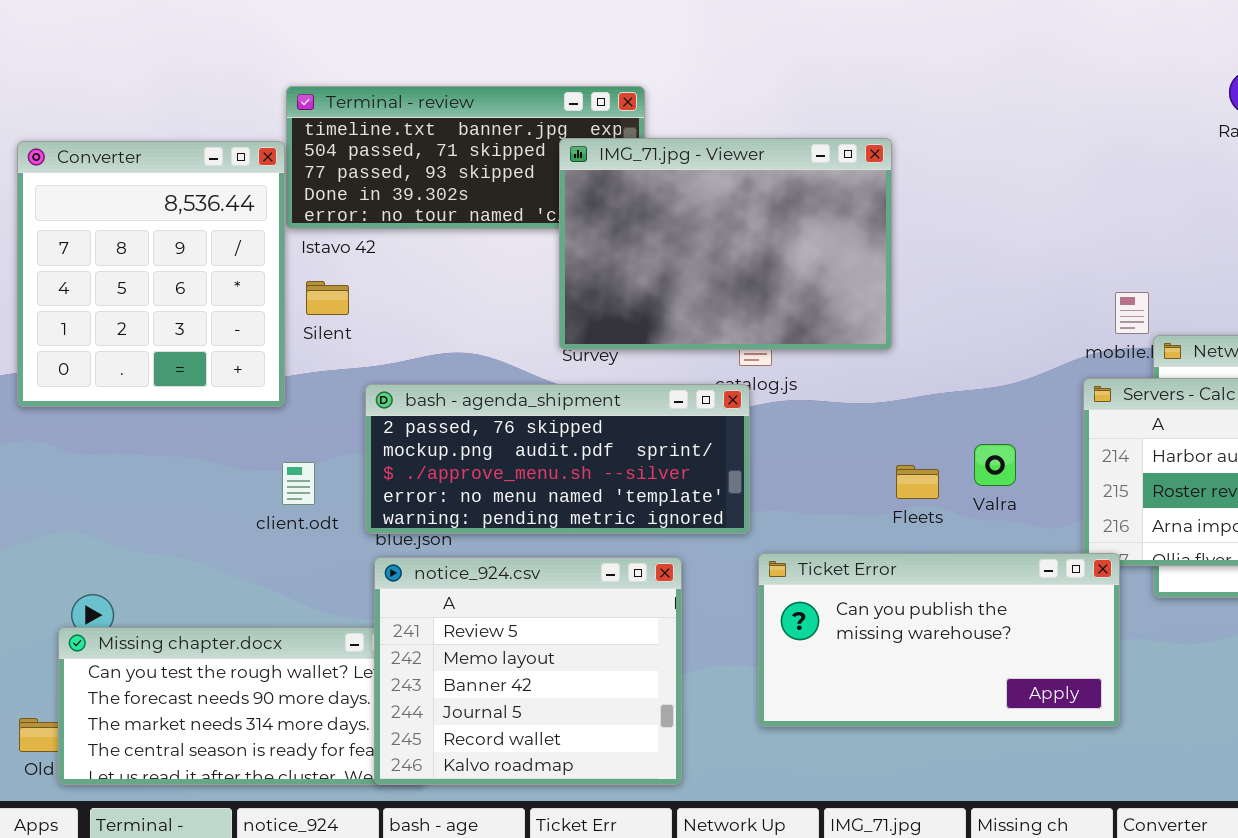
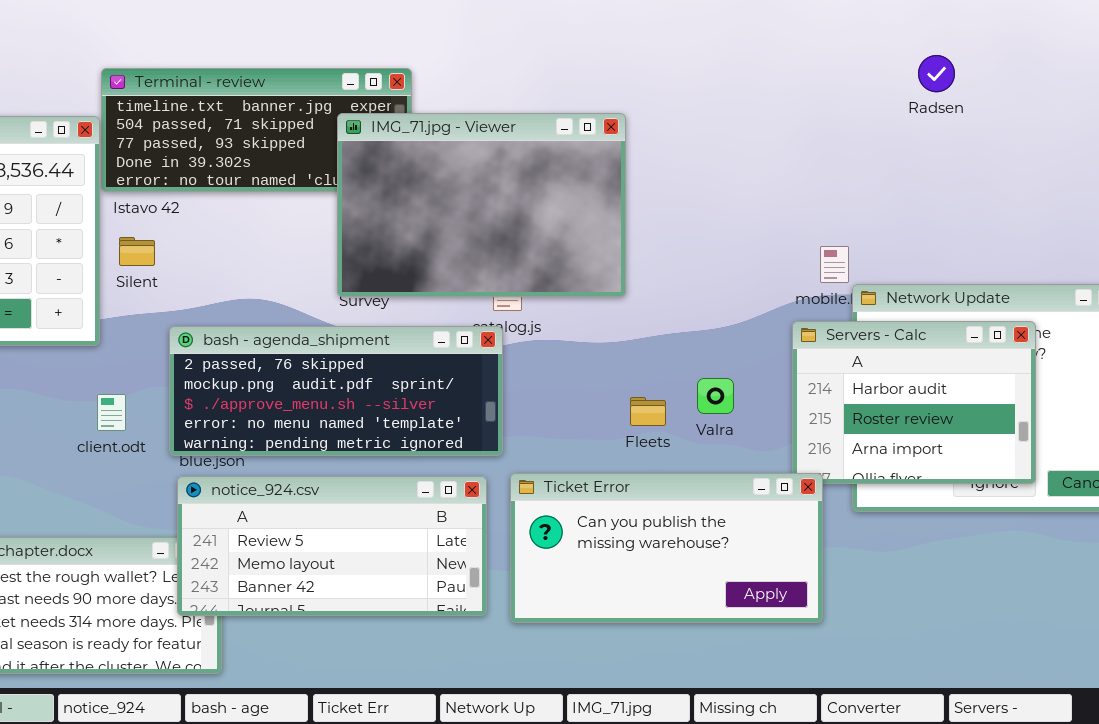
notice_924.csv: [374,557,682,785] -> [177,476,487,616], resized

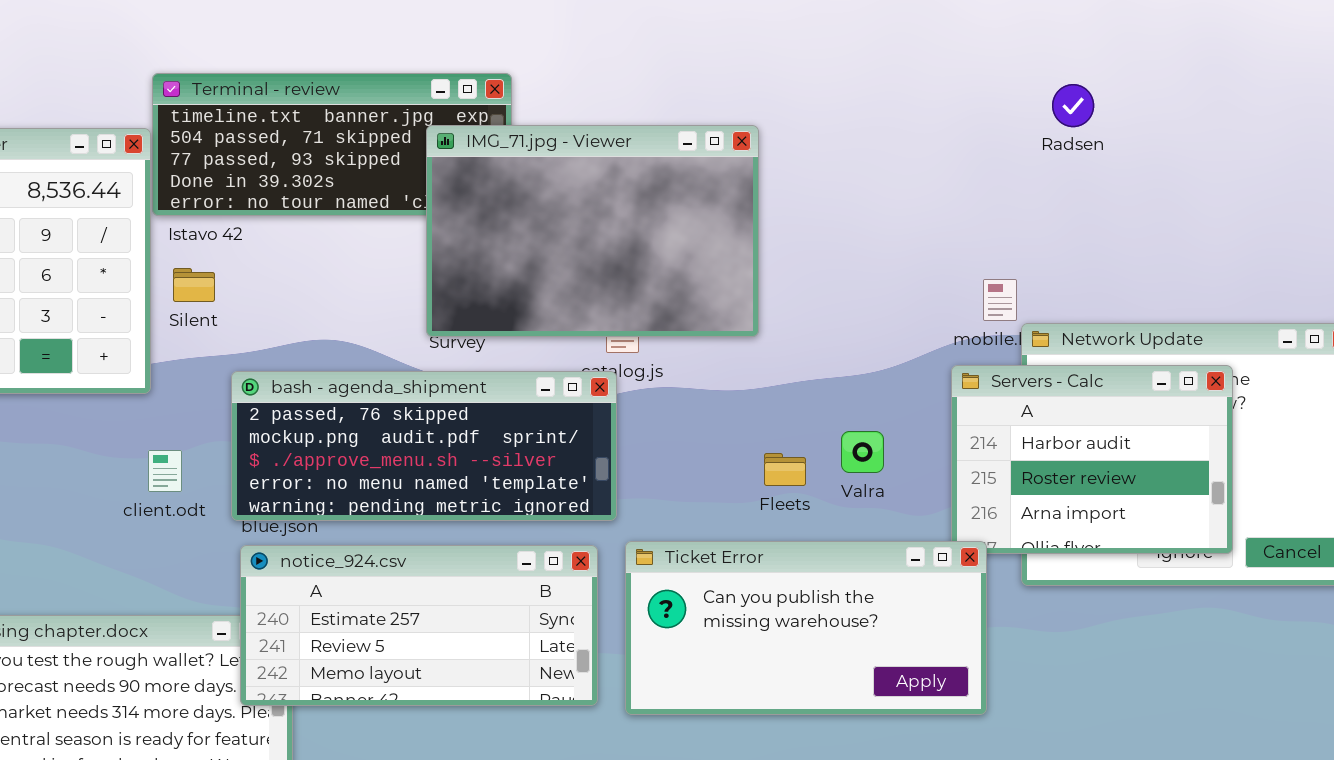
Radsen: [918,55,955,92] -> [1052,84,1094,127], moved
notice_924.csv: [177,476,487,616] -> [240,545,598,706], scrolled up 1 row

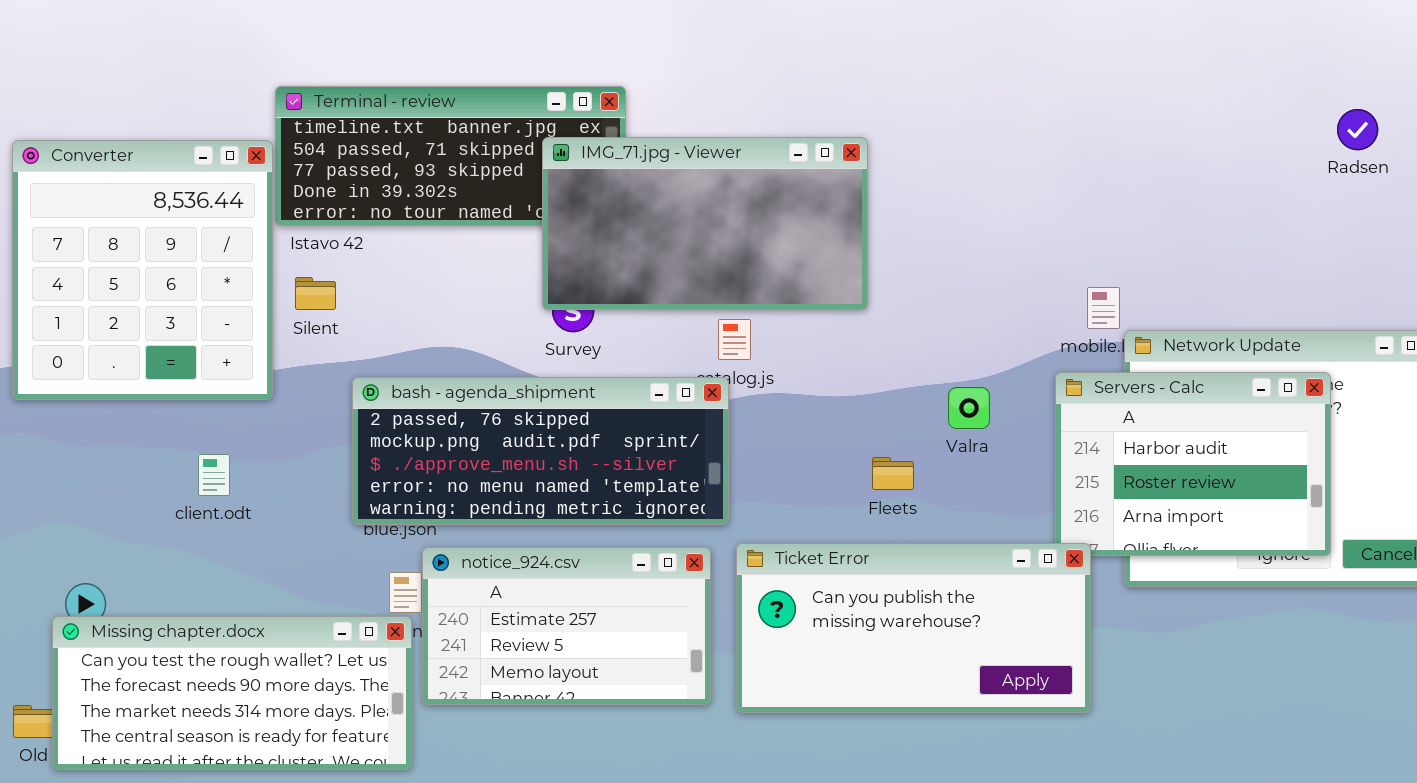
Radsen: [1052,84,1094,127] -> [1337,109,1378,150], moved
IMG_71.jpg - Viewer: [426,125,759,337] -> [542,137,868,310], resized
Valra: [841,431,884,473] -> [948,387,990,429], moved
client.odt: [148,450,182,492] -> [198,454,230,496], moved
notice_924.csv: [240,545,598,706] -> [422,547,711,705], resized

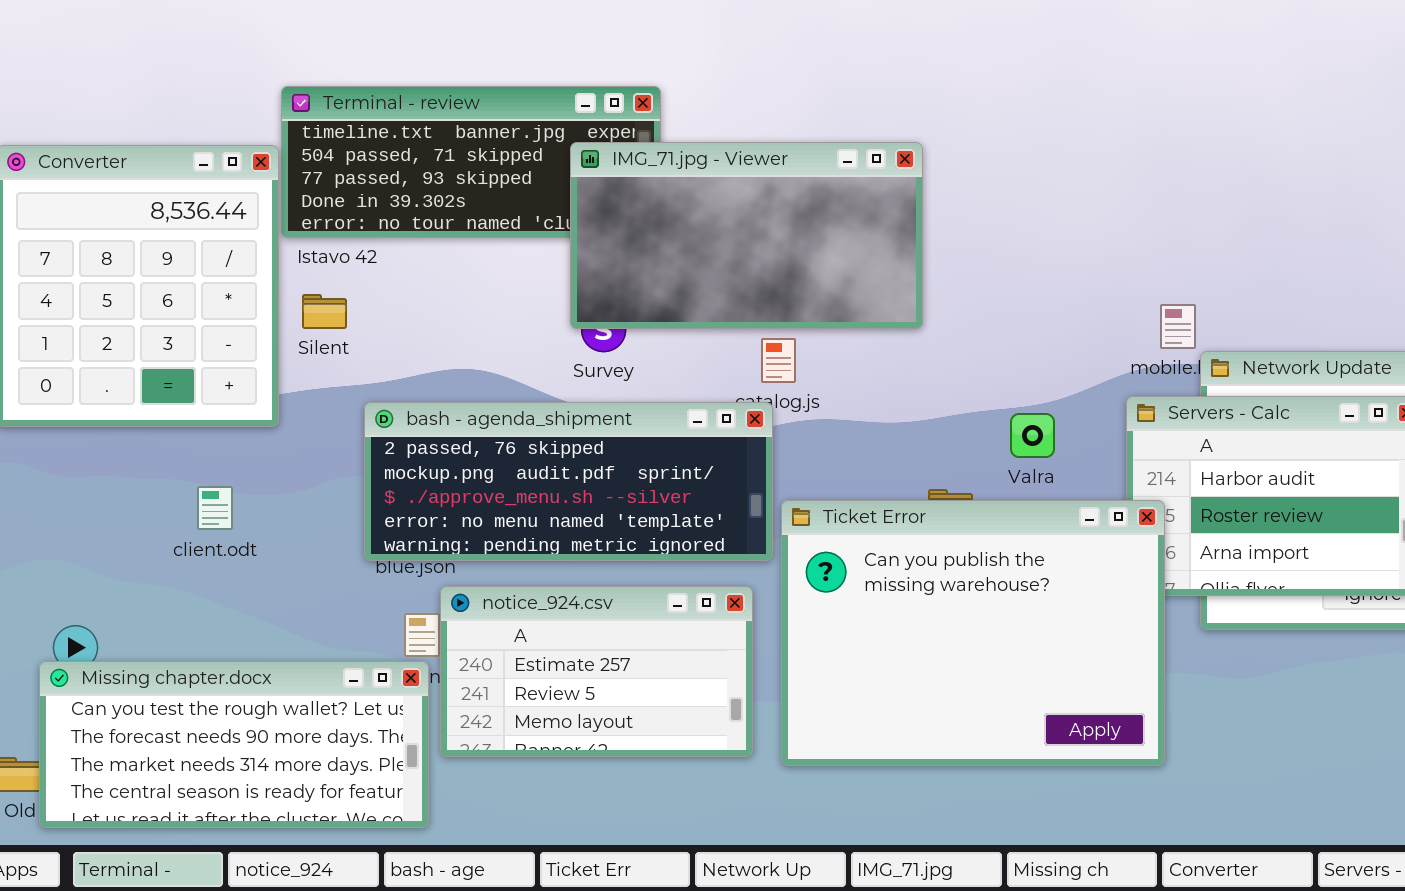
Ticket Error: [736,543,1091,713] -> [781,500,1165,766], resized

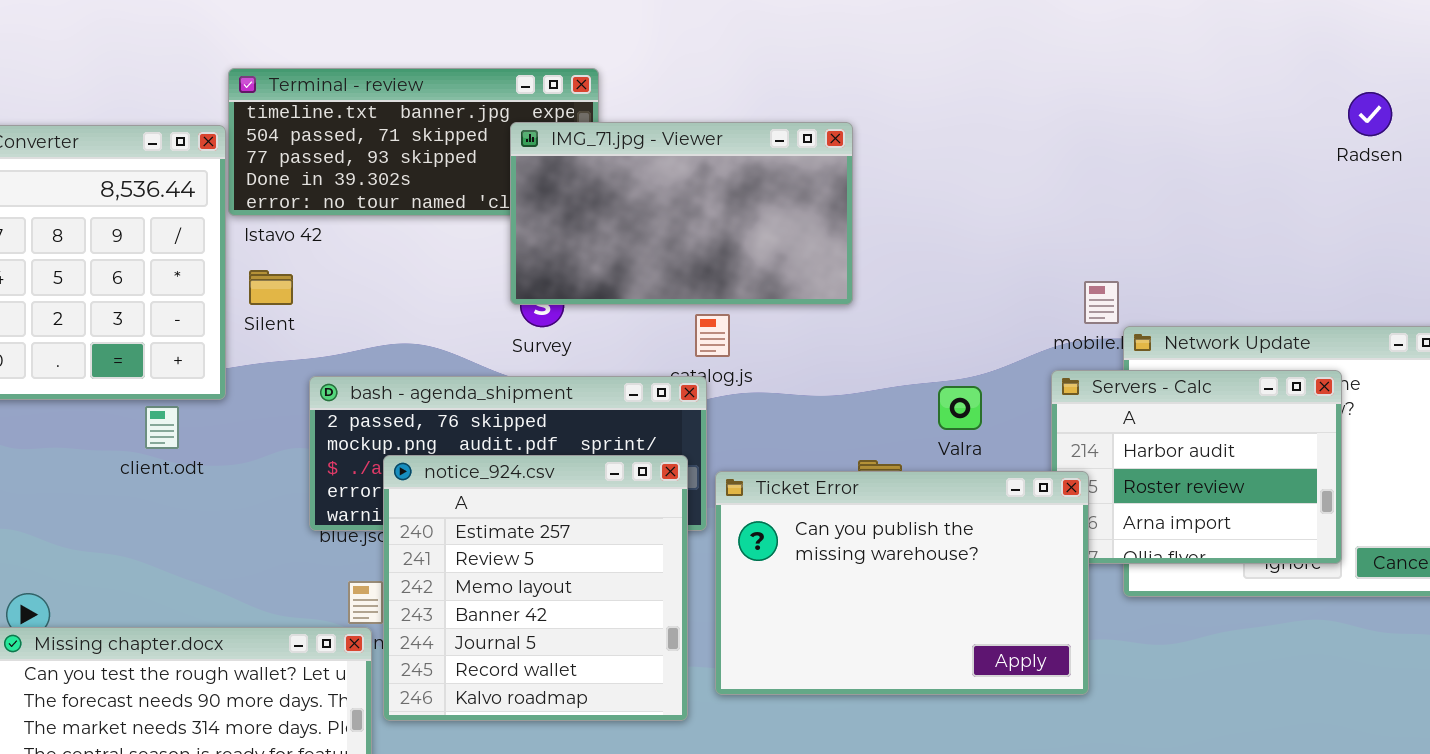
client.odt: [197,486,233,530] -> [145,406,179,449], moved
Ticket Error: [781,500,1165,766] -> [715,471,1089,695], resized
notice_924.csv: [440,586,753,757] -> [383,455,688,721], resized

